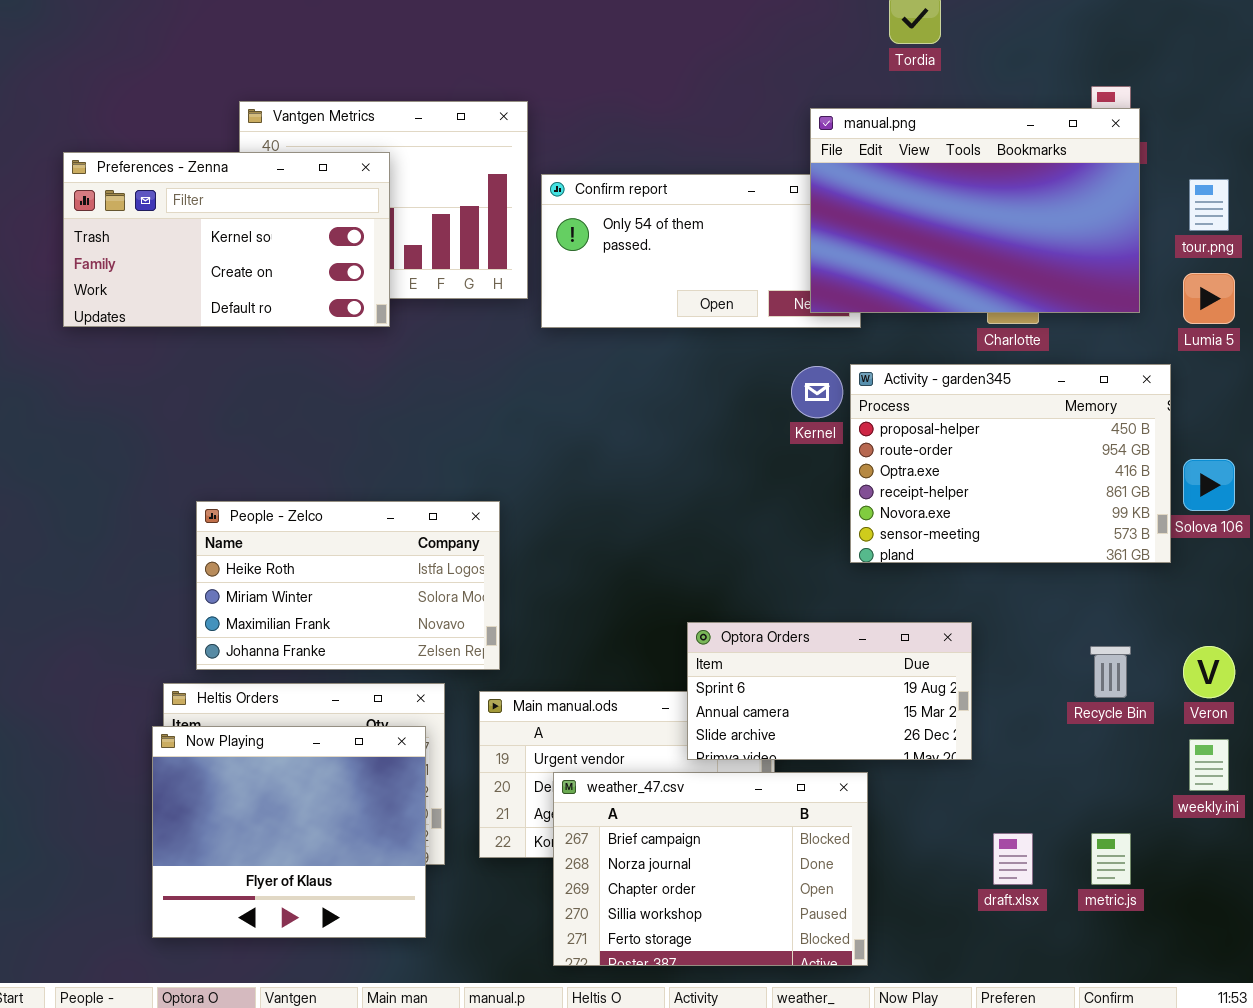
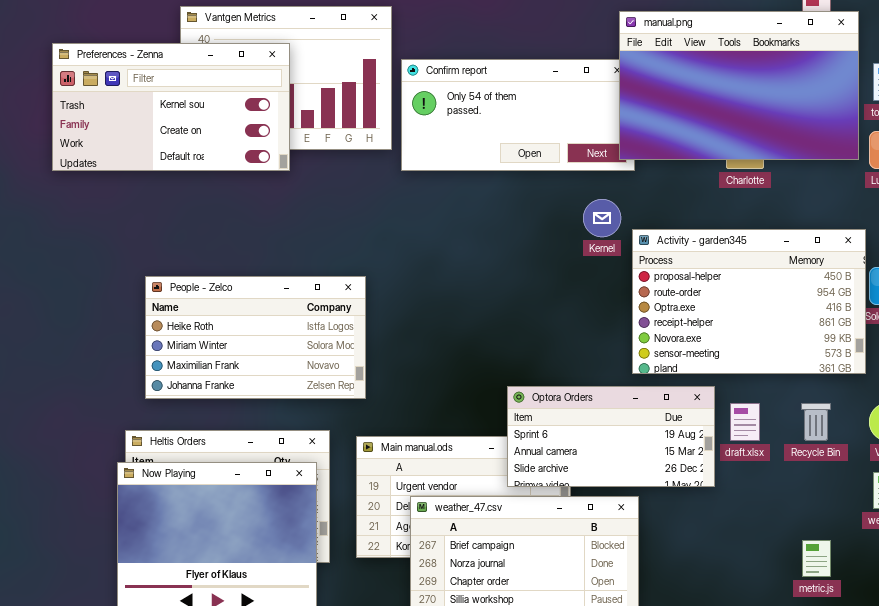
manual.png: [810,108,1140,313] -> [619,11,859,160], moved
Activity - garden345: [850,364,1171,563] -> [632,229,866,374], moved
People - Zelco: [196,501,500,670] -> [145,276,366,399], moved
draft.xlsx: [993,833,1033,885] -> [730,403,760,441], moved

